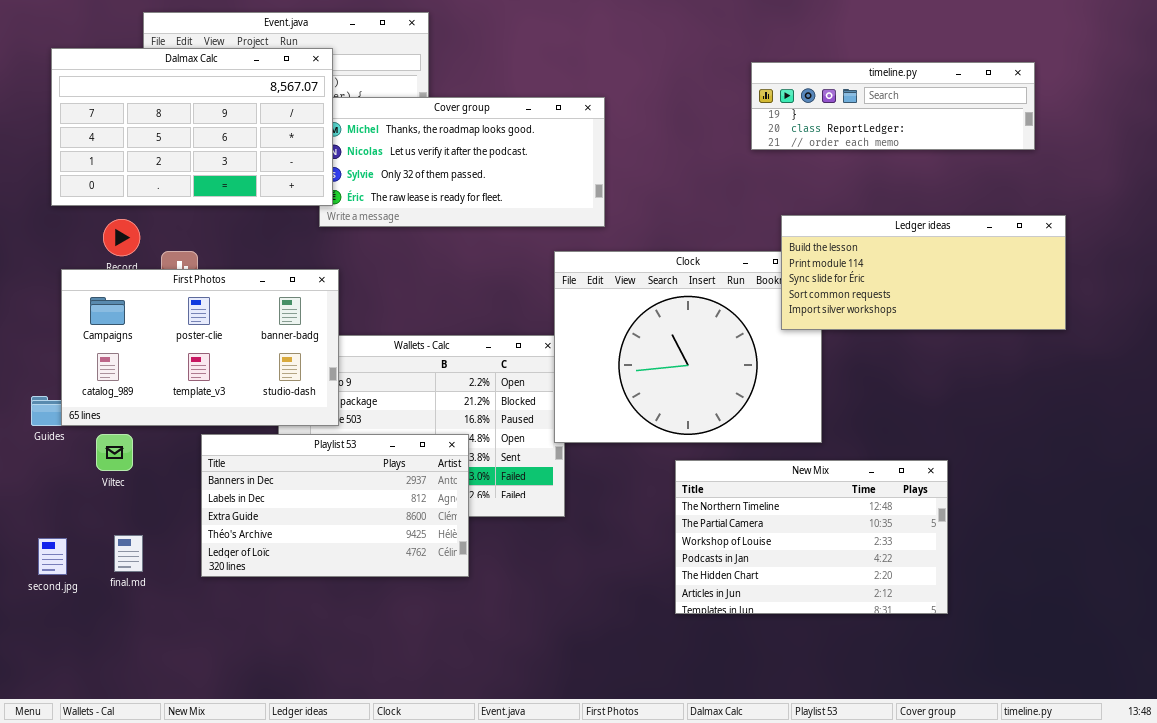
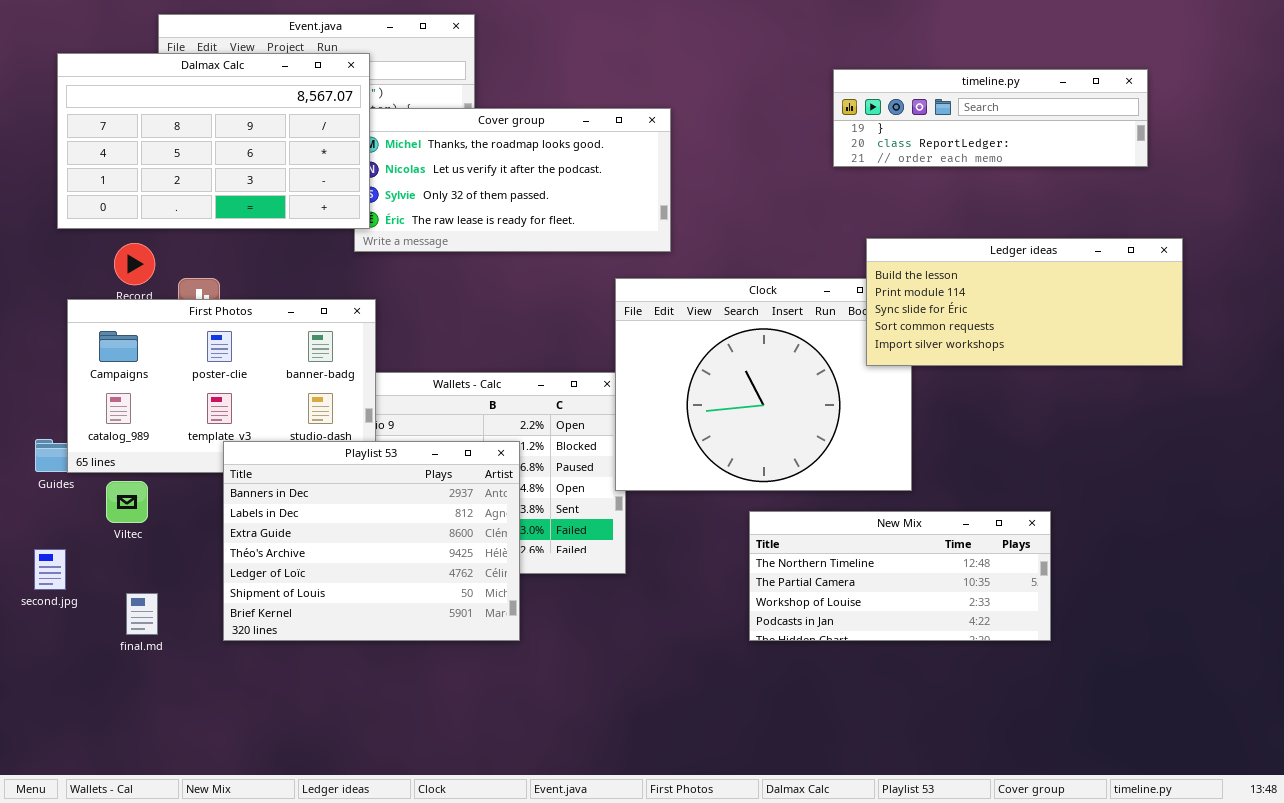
Playlist 53: [201,434,469,577] -> [223,441,520,641], resized
New Mix: [675,460,948,614] -> [749,511,1051,641], resized
second.jpg: [38,538,67,575] -> [34,549,66,590], moved

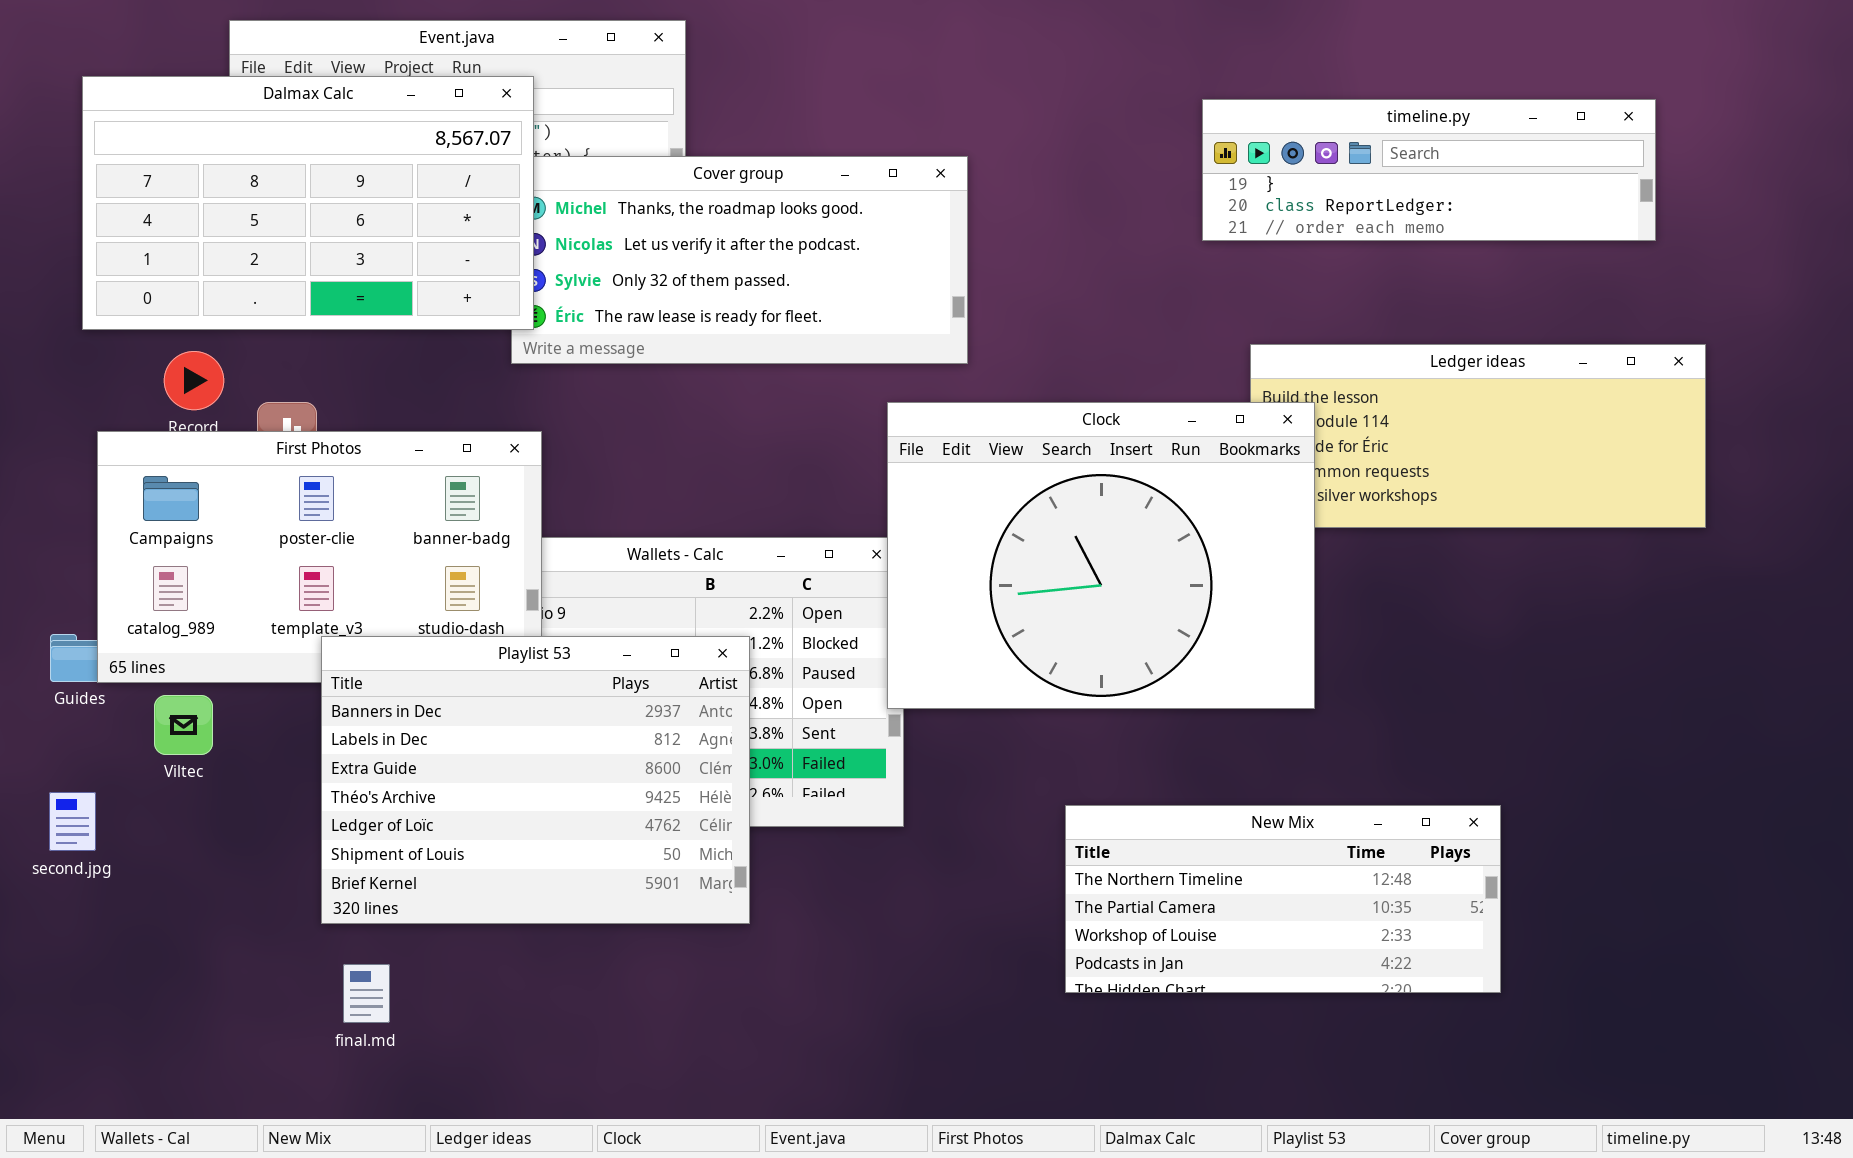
Clock: [615,278,912,491] -> [887,402,1315,709], raised
New Mix: [749,511,1051,641] -> [1065,805,1501,993], moved
final.md: [126,593,158,635] -> [343,964,390,1023], moved

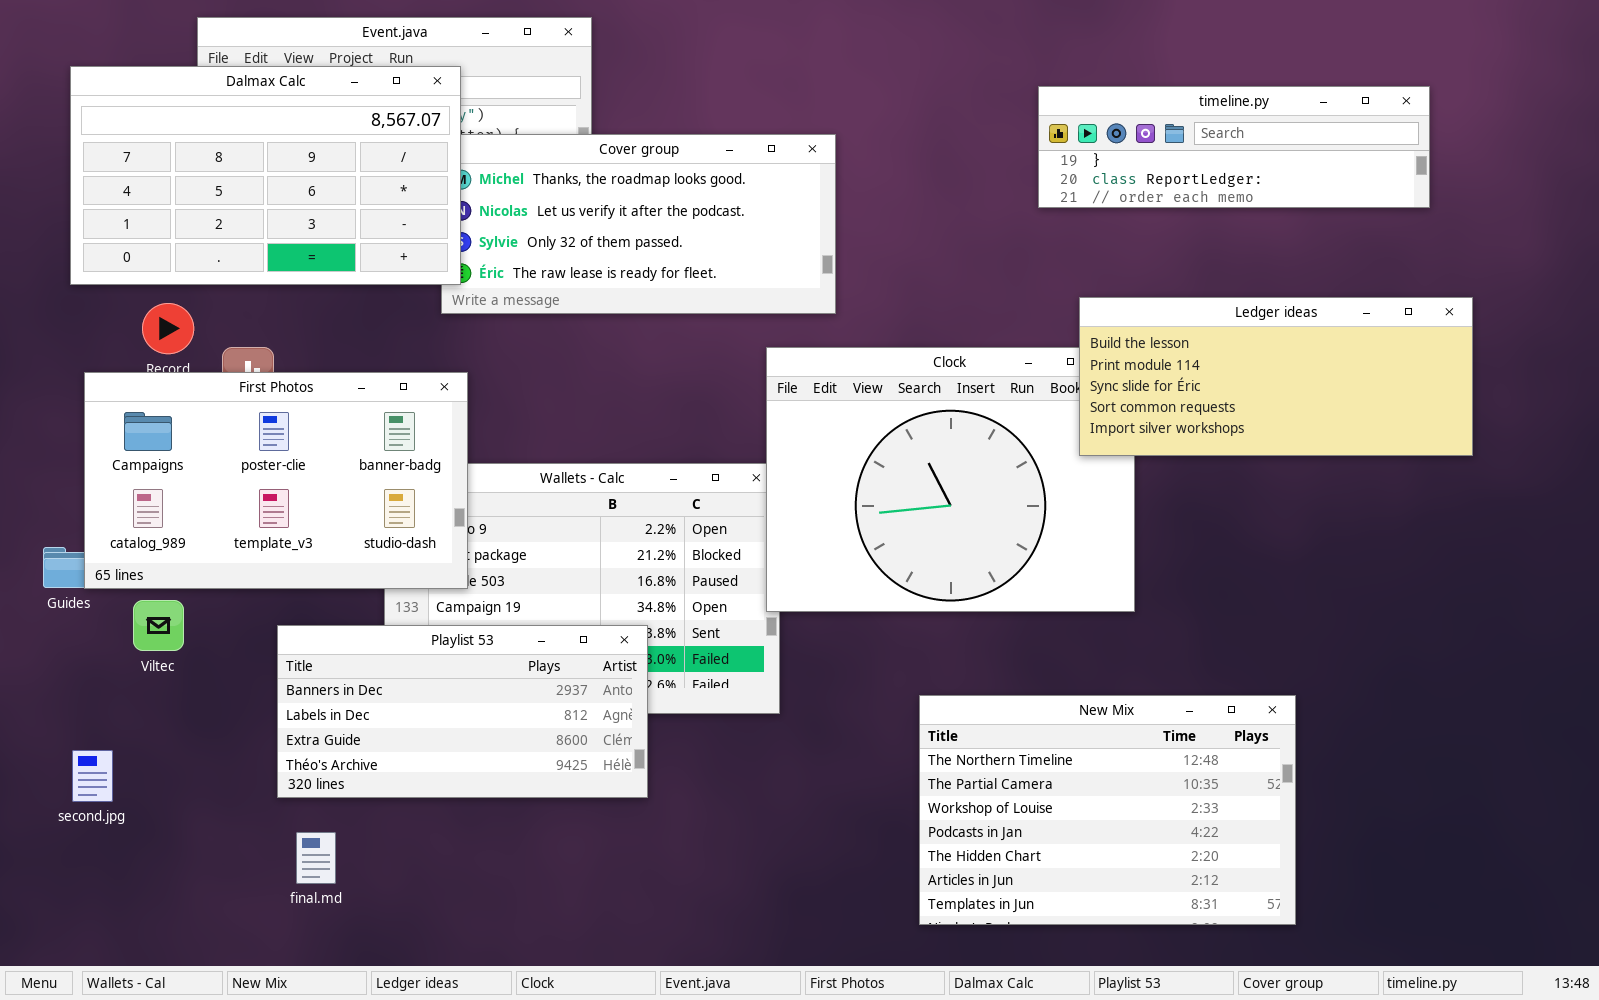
Ledger ideas: [1250,344,1706,528] -> [1079,297,1473,456], raised
Playlist 53: [321,636,750,924] -> [277,625,648,798], resized
second.jpg: [49,792,96,851] -> [72,750,113,802], moved
New Mix: [1065,805,1501,993] -> [919,695,1296,925], resized

